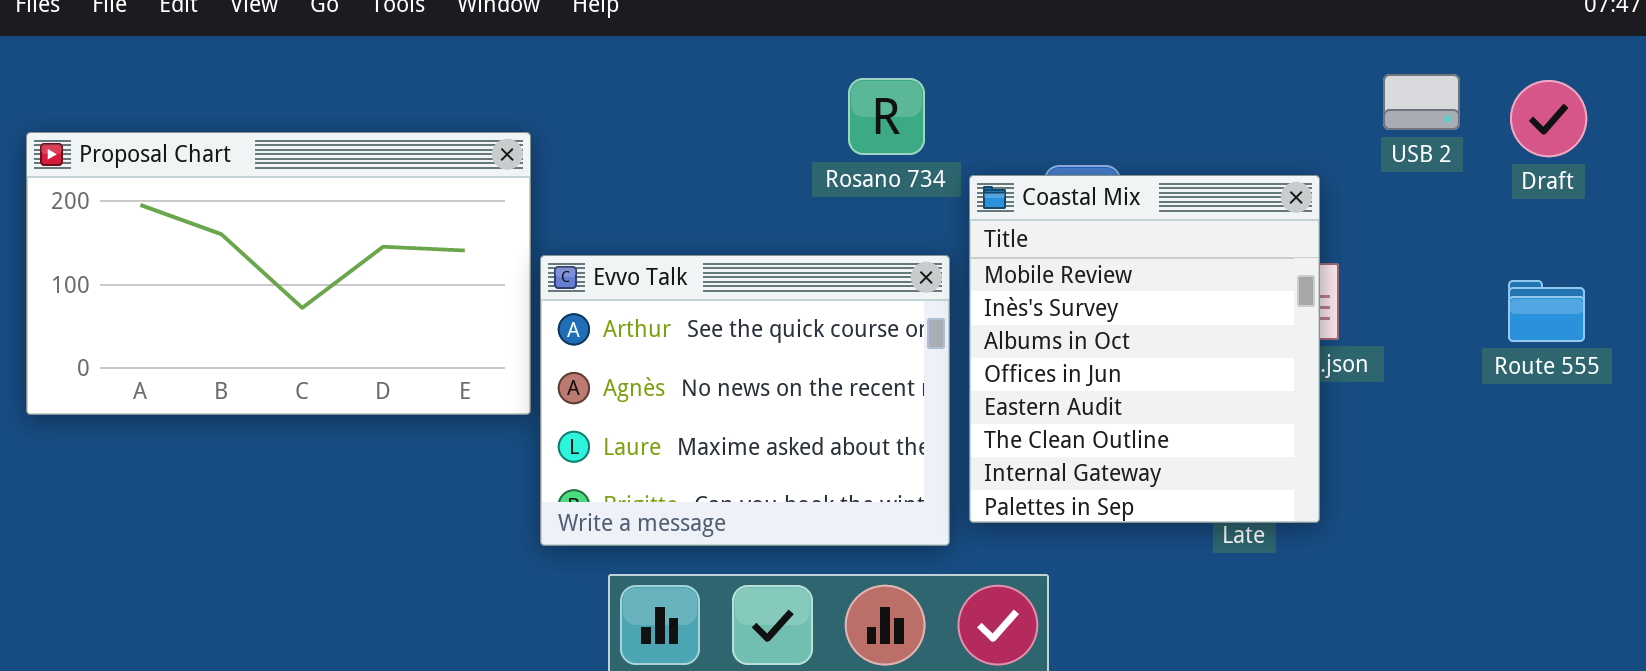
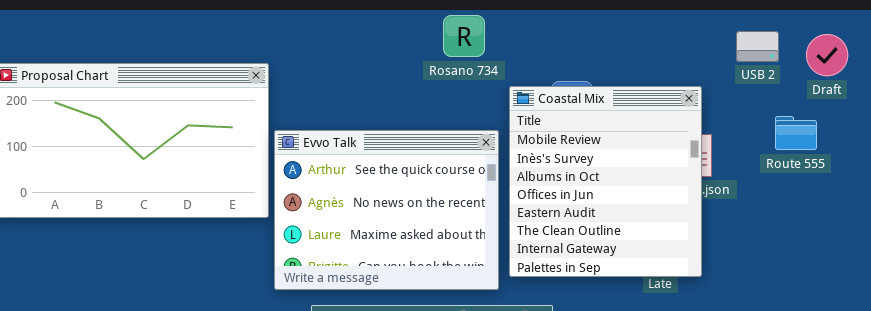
Rosano 734: [848,78,925,155] -> [443,15,485,57], moved
Route 555: [1508,280,1585,342] -> [775,116,817,150], moved

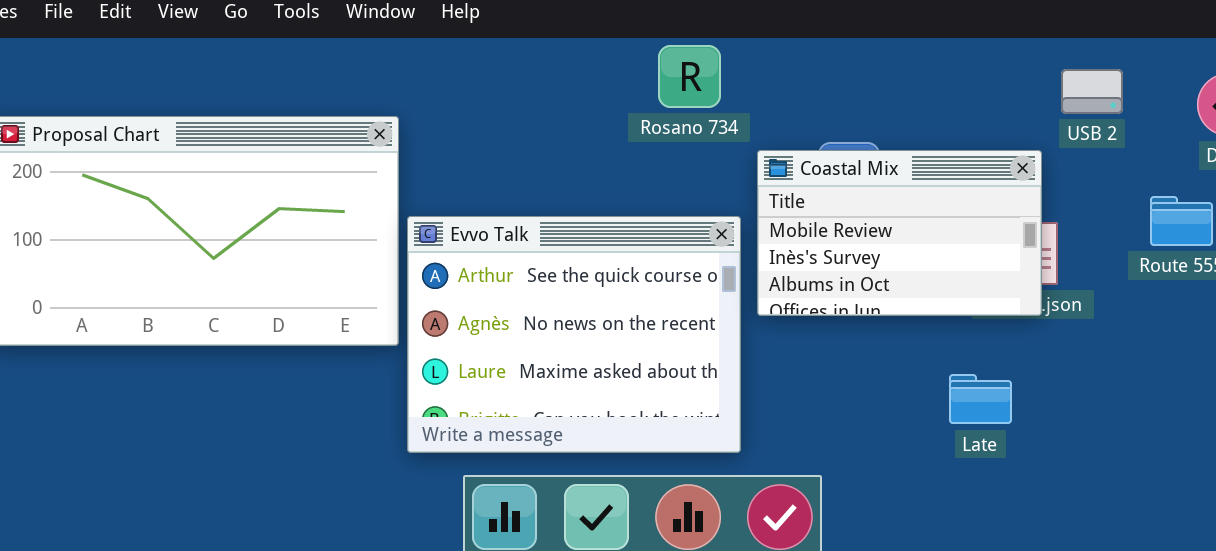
USB 2: [736,31,779,62] -> [1061,69,1123,114], moved
Coastal Mix: [509,86,702,277] -> [757,150,1042,316], resized

